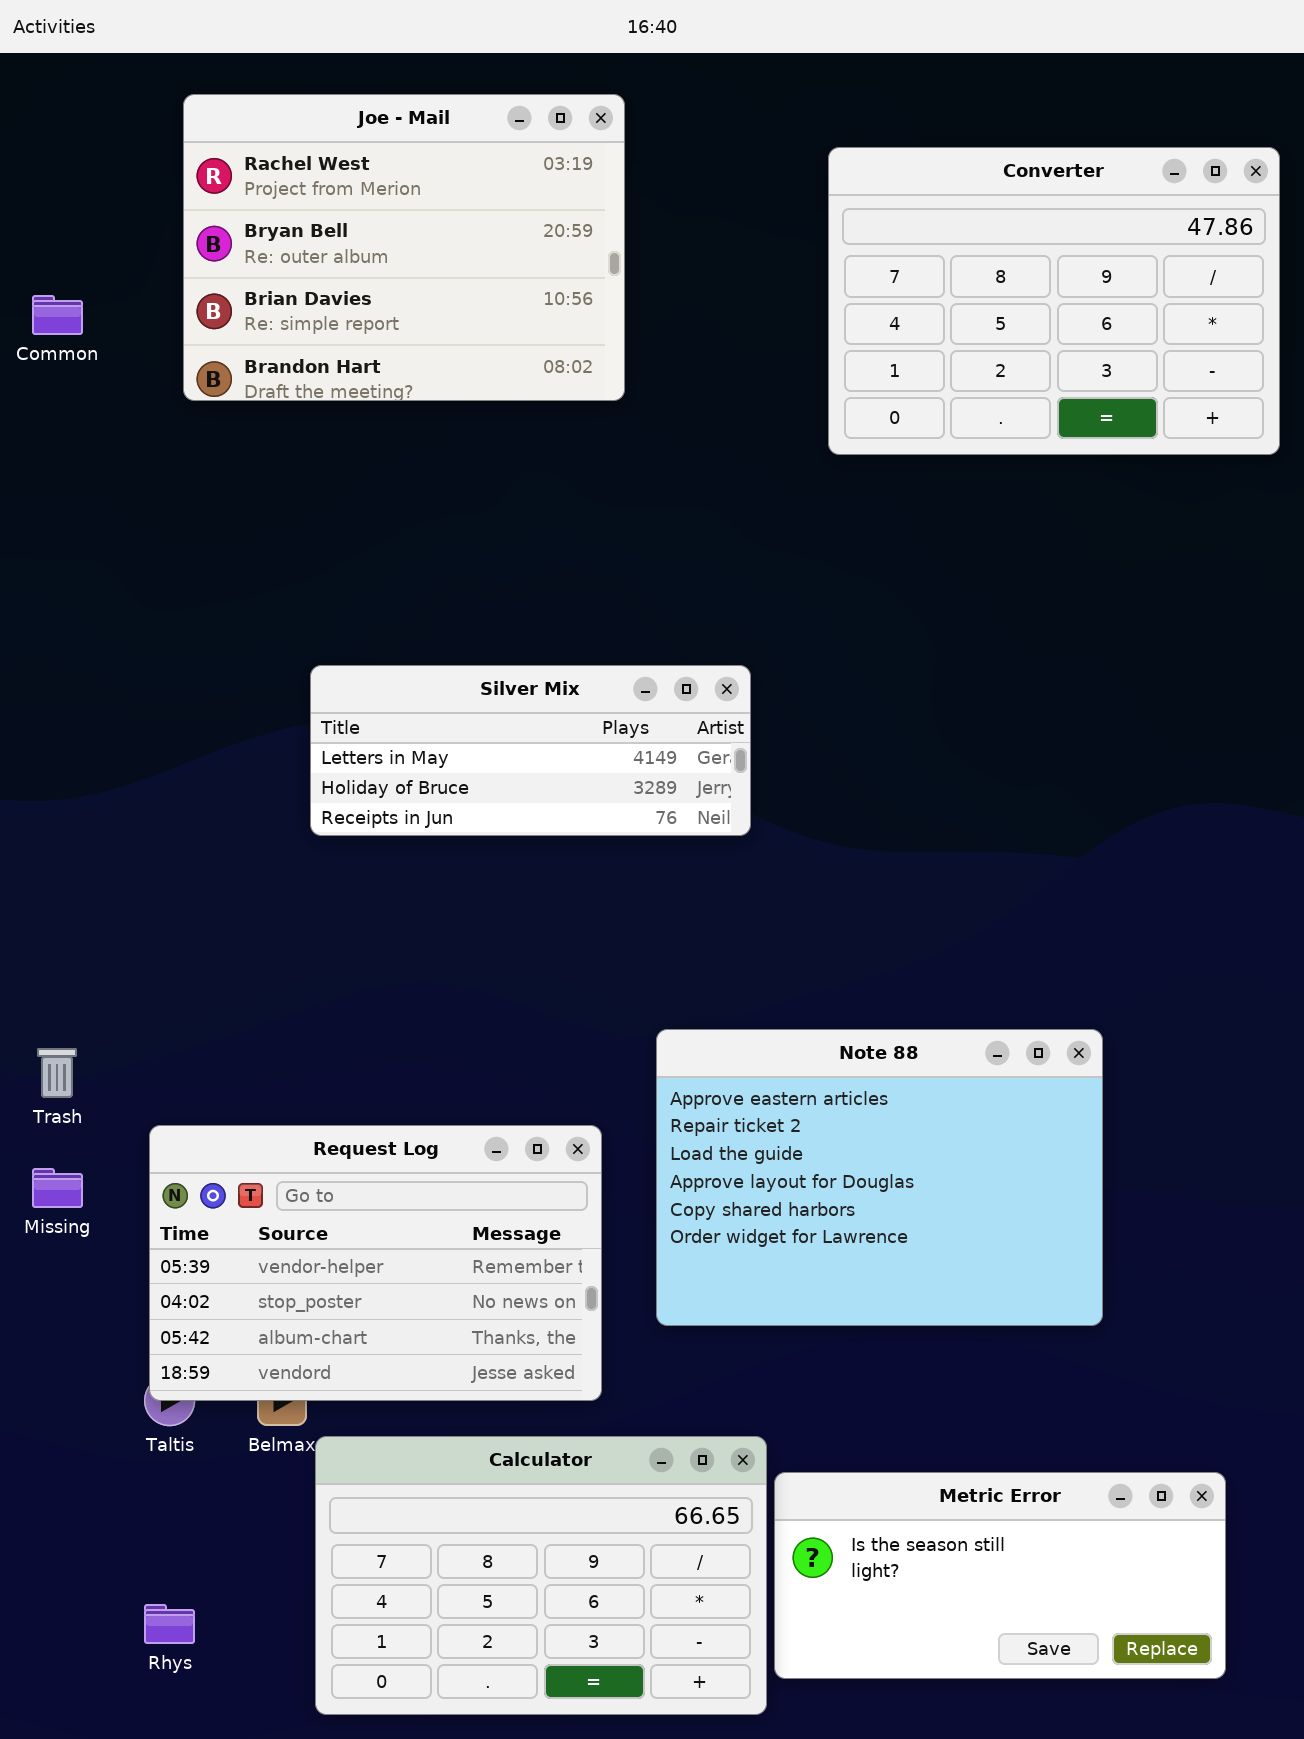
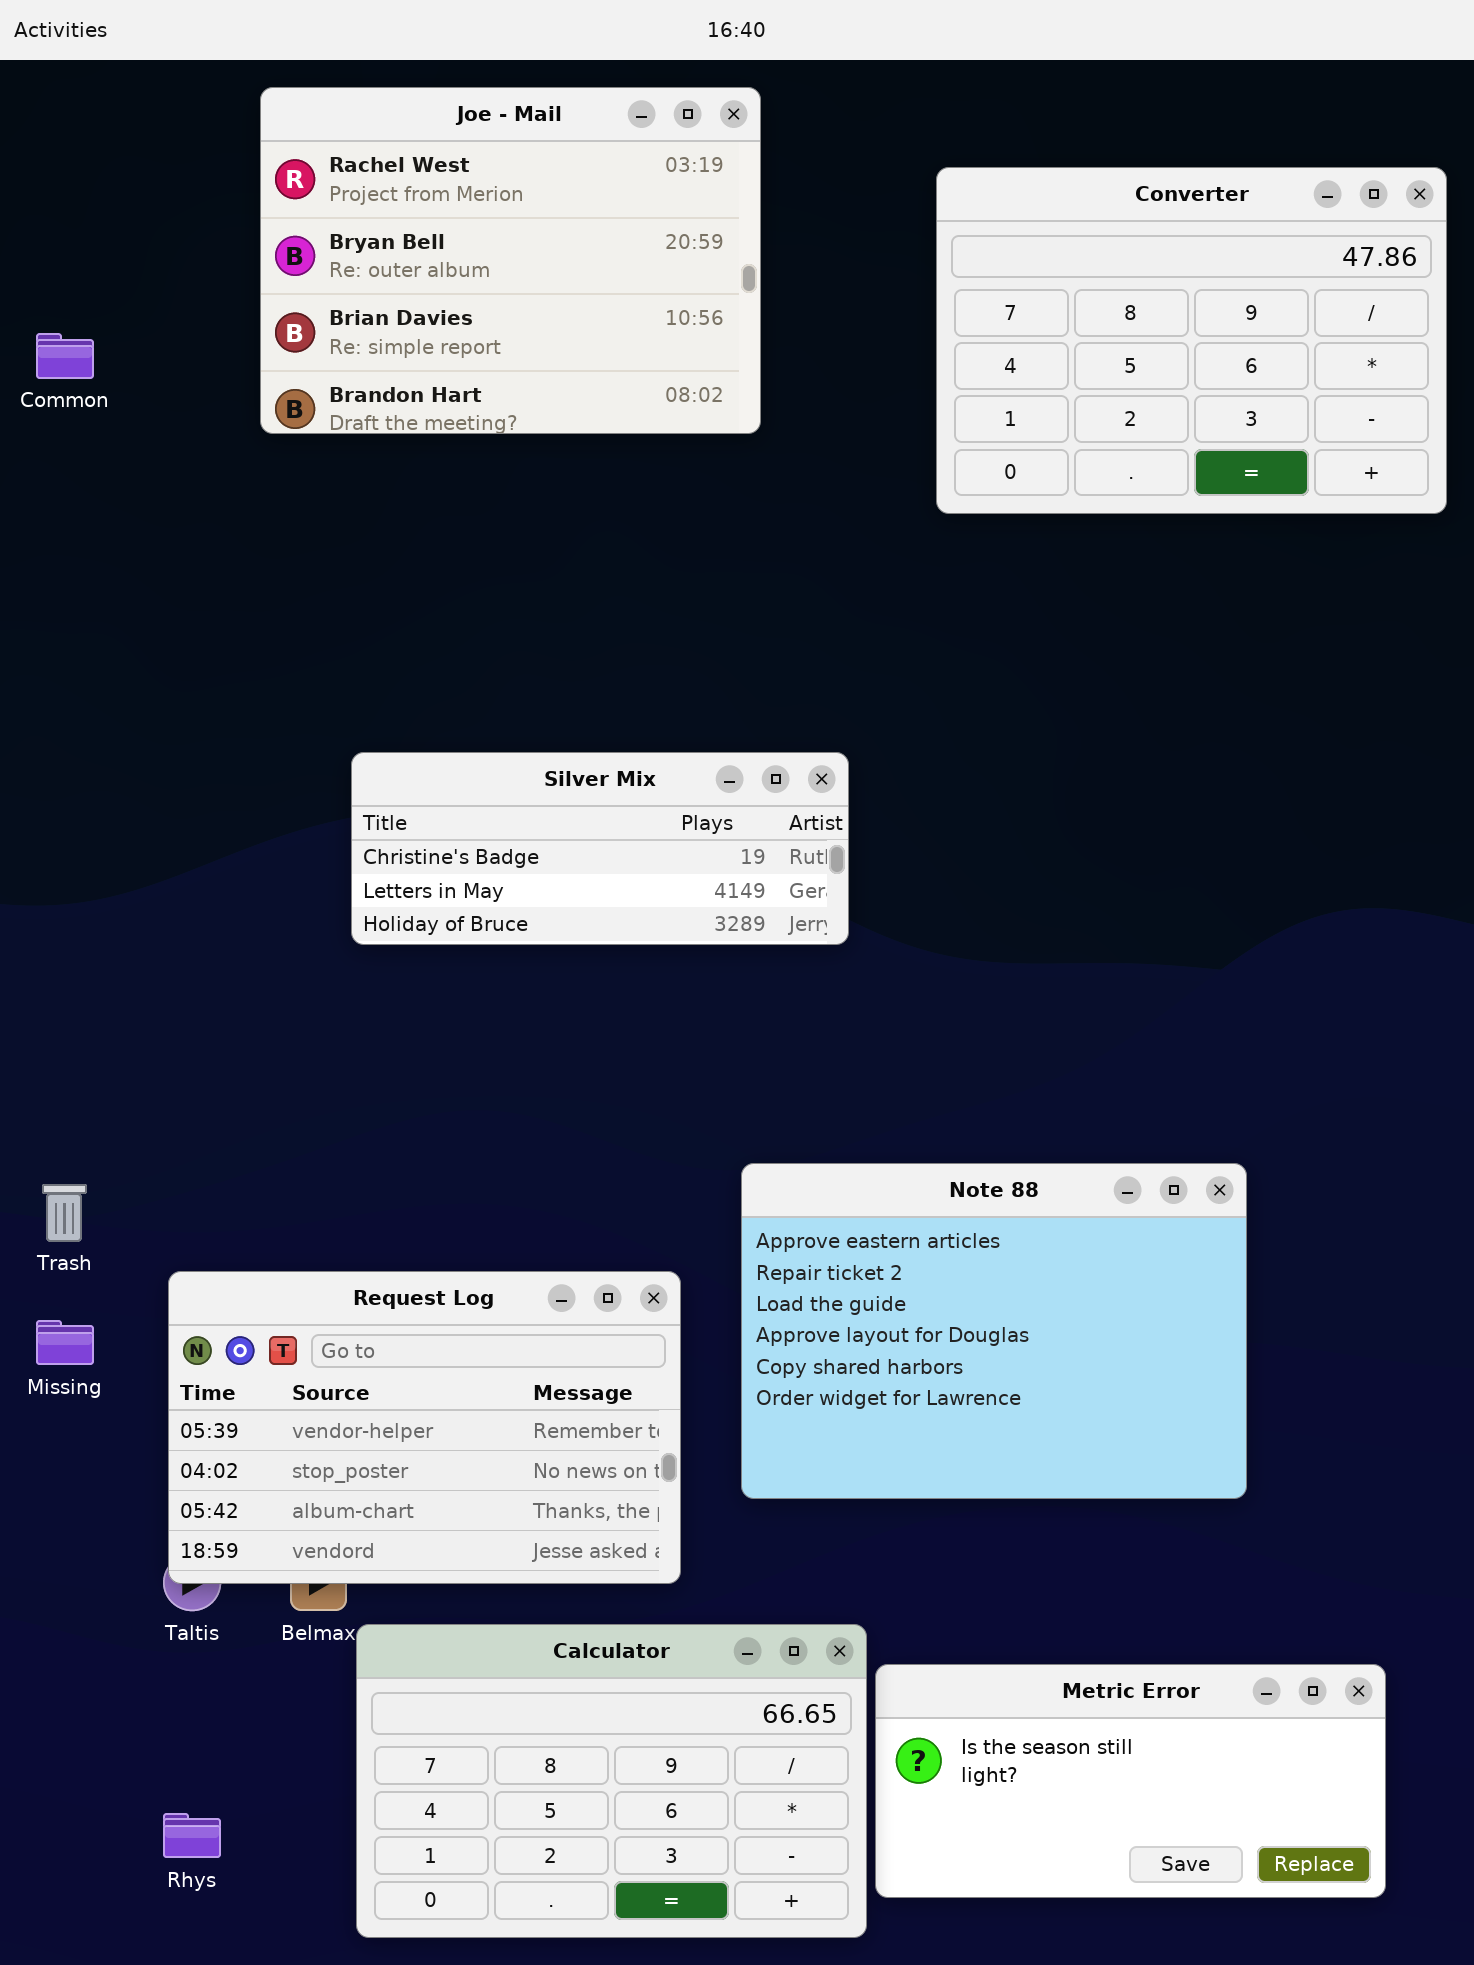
Joe - Mail: [183,94,625,401] -> [260,87,761,434], moved
Silver Mix: [310,665,751,836] -> [351,752,849,945], scrolled up 1 row

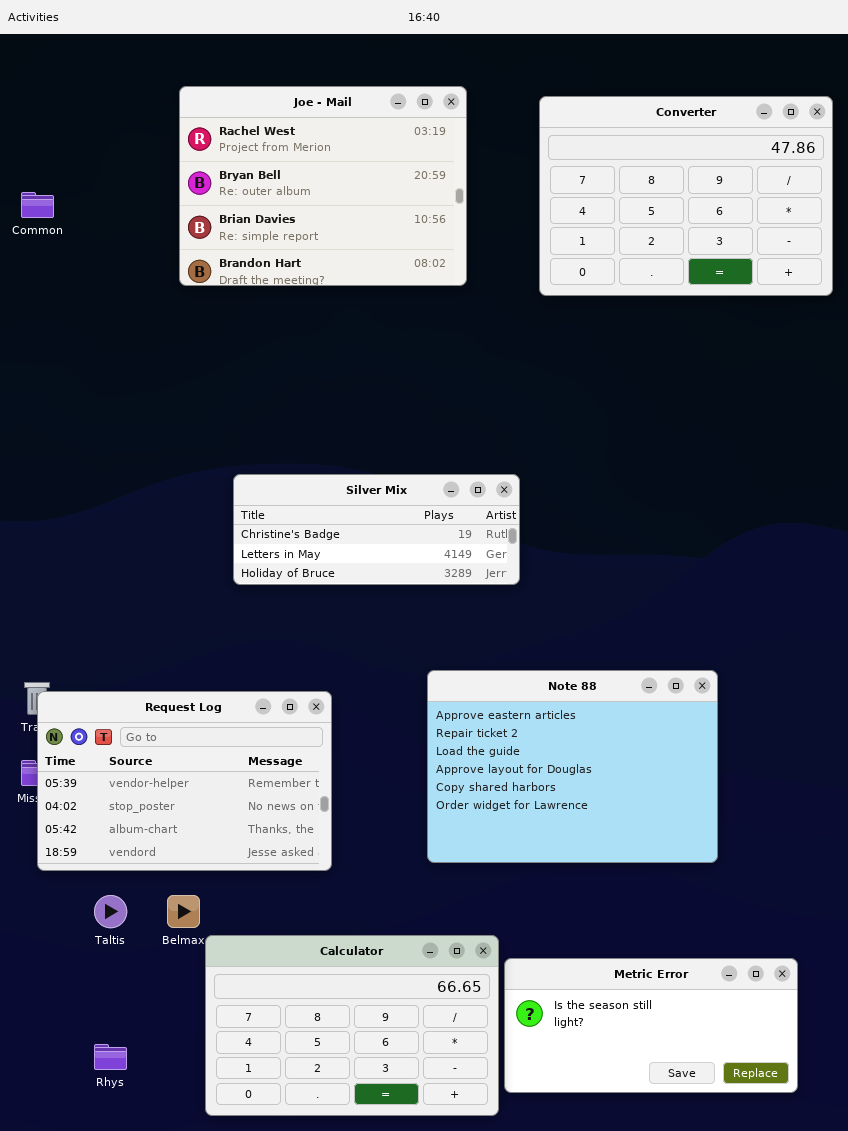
Joe - Mail: [260,87,761,434] -> [179,86,467,286], moved
Silver Mix: [351,752,849,945] -> [233,474,520,585], moved
Request Log: [168,1271,681,1584] -> [37,691,332,871], moved

